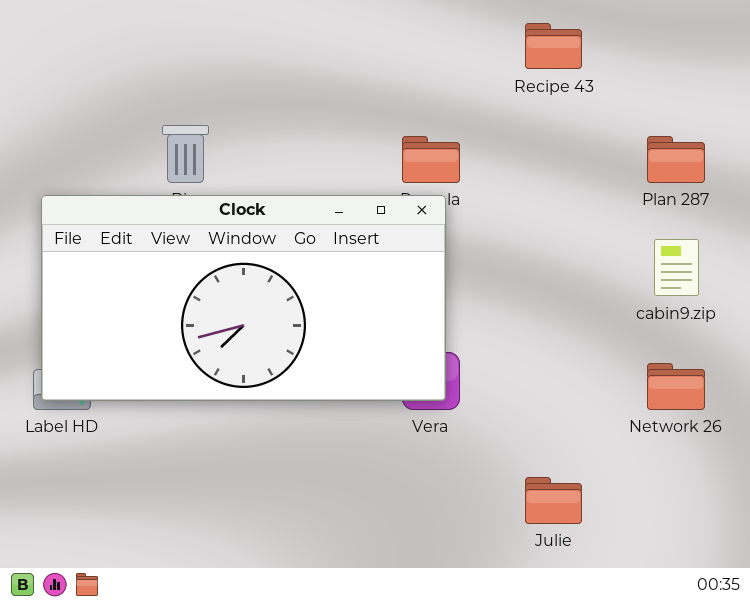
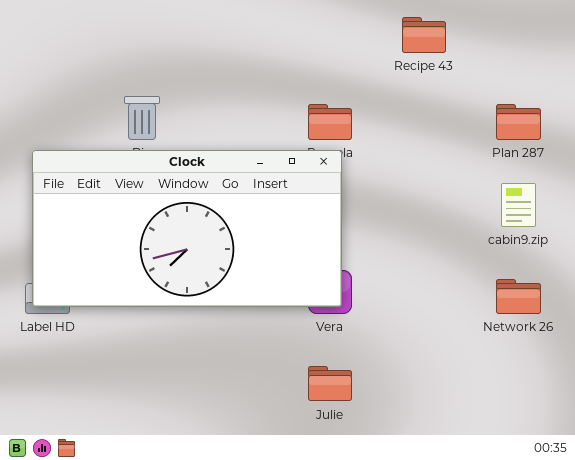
Julie: [525,477,582,524] -> [308,366,352,401], moved

